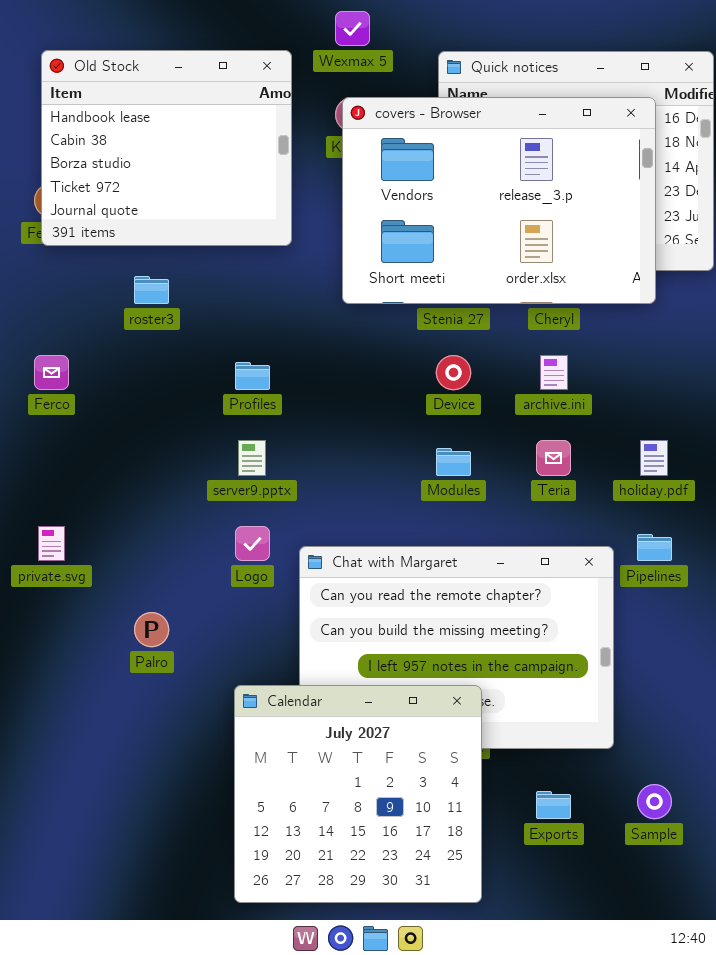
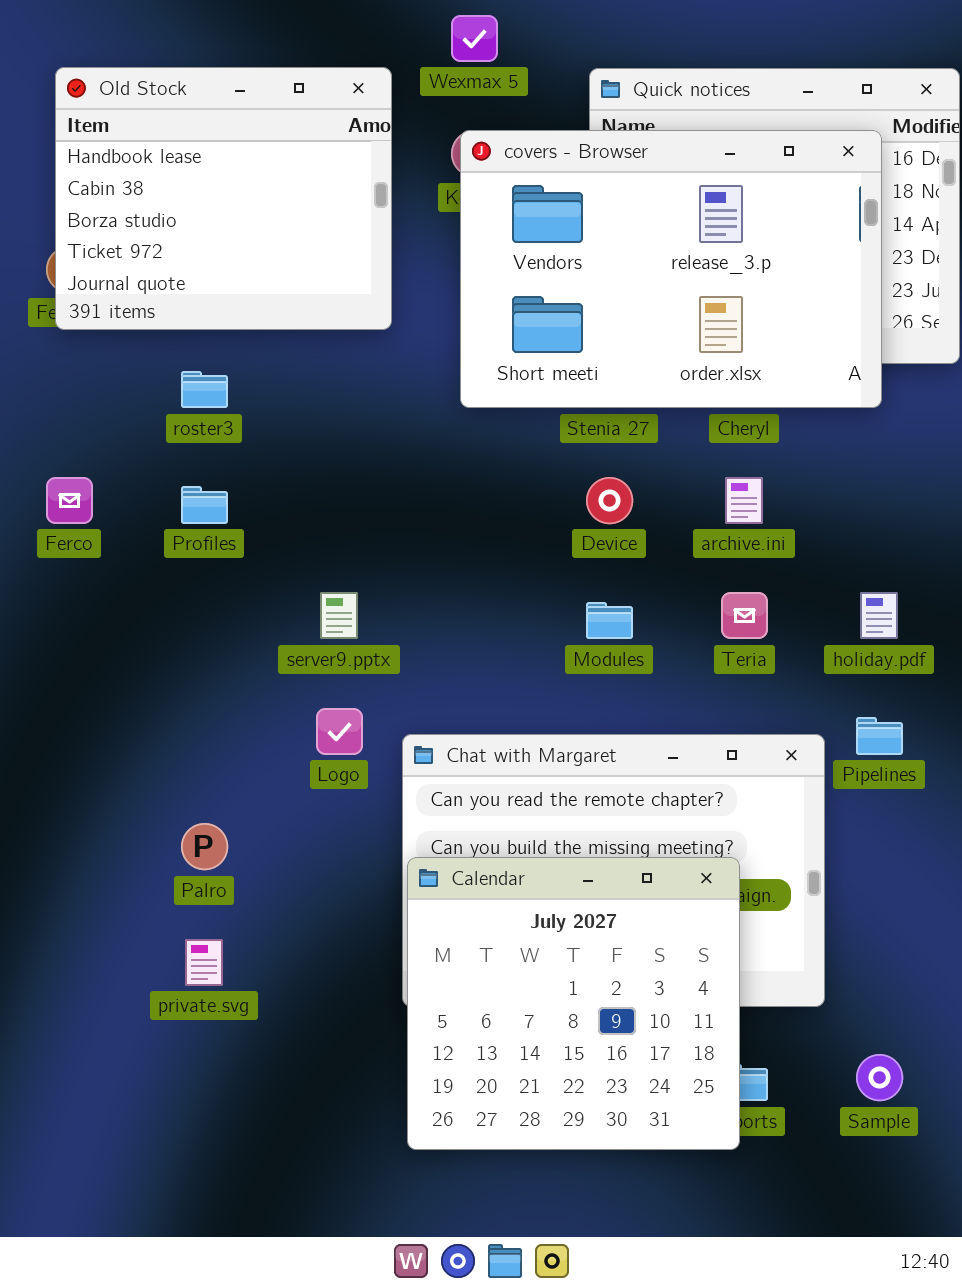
Profiles: [235,362,270,390] -> [181,486,228,524], moved
private.svg: [38,526,65,561] -> [185,939,223,986], moved
Calendar: [234,685,482,903] -> [407,857,740,1150], moved

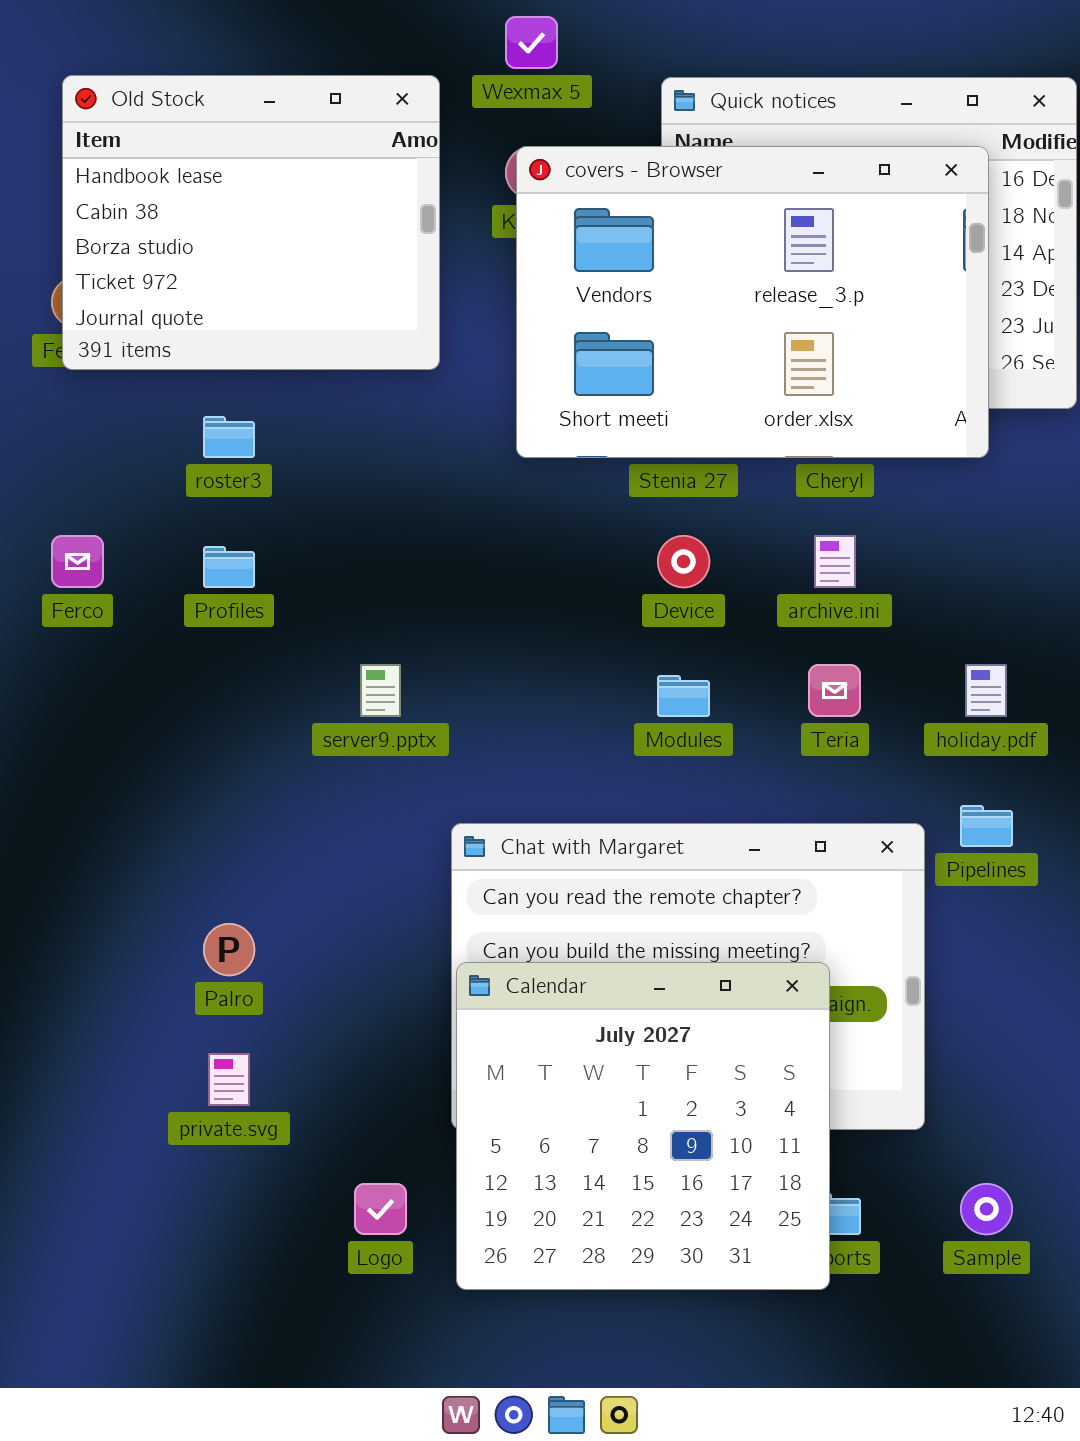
Logo: [316,708,363,755] -> [354,1183,407,1235], moved

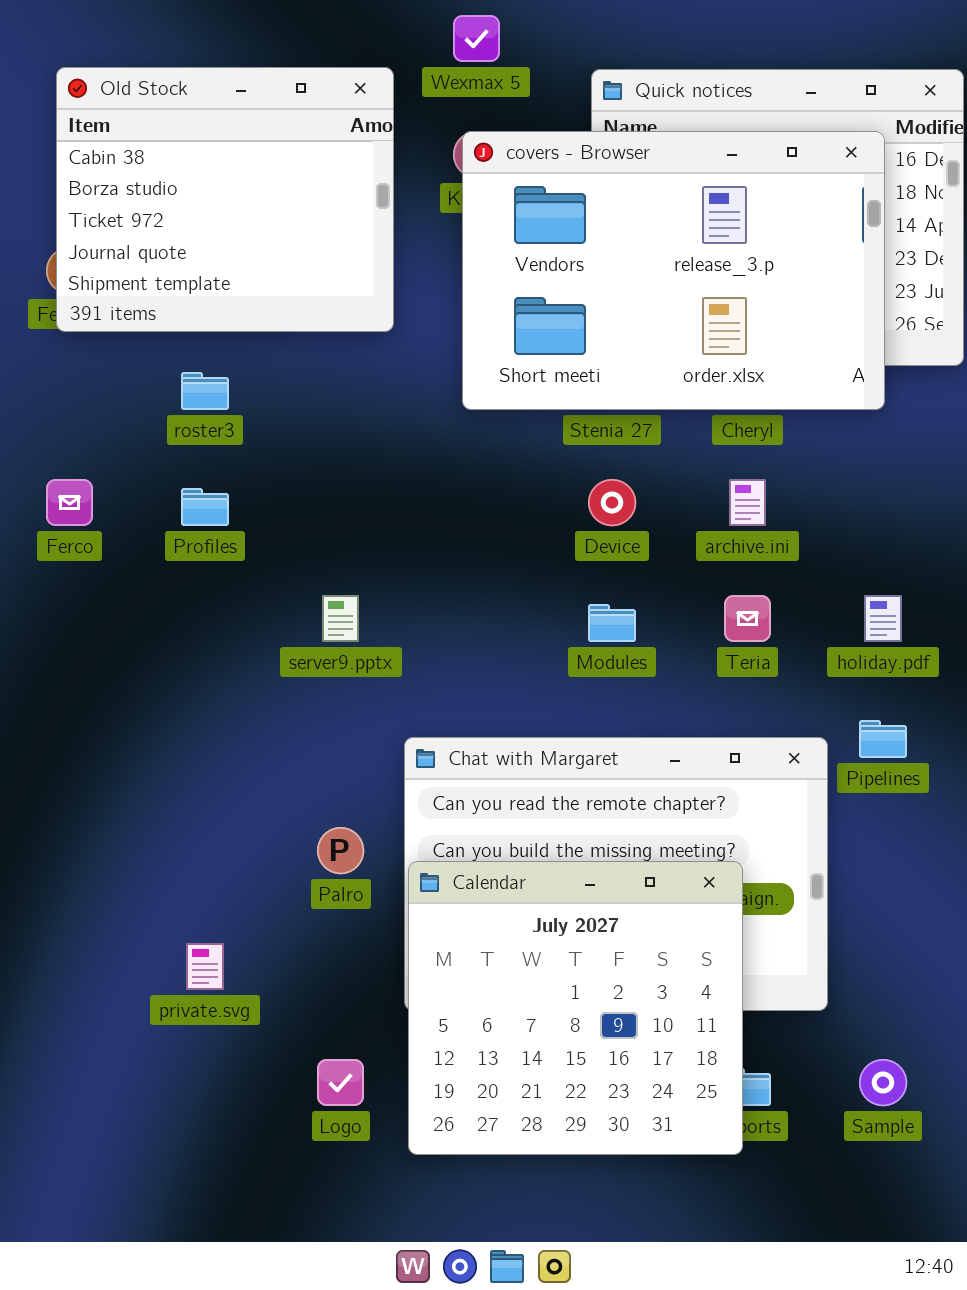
Old Stock: [62,75,440,370] -> [56,67,394,332], scrolled down 1 row
Palro: [203,923,255,976] -> [317,827,364,874], moved

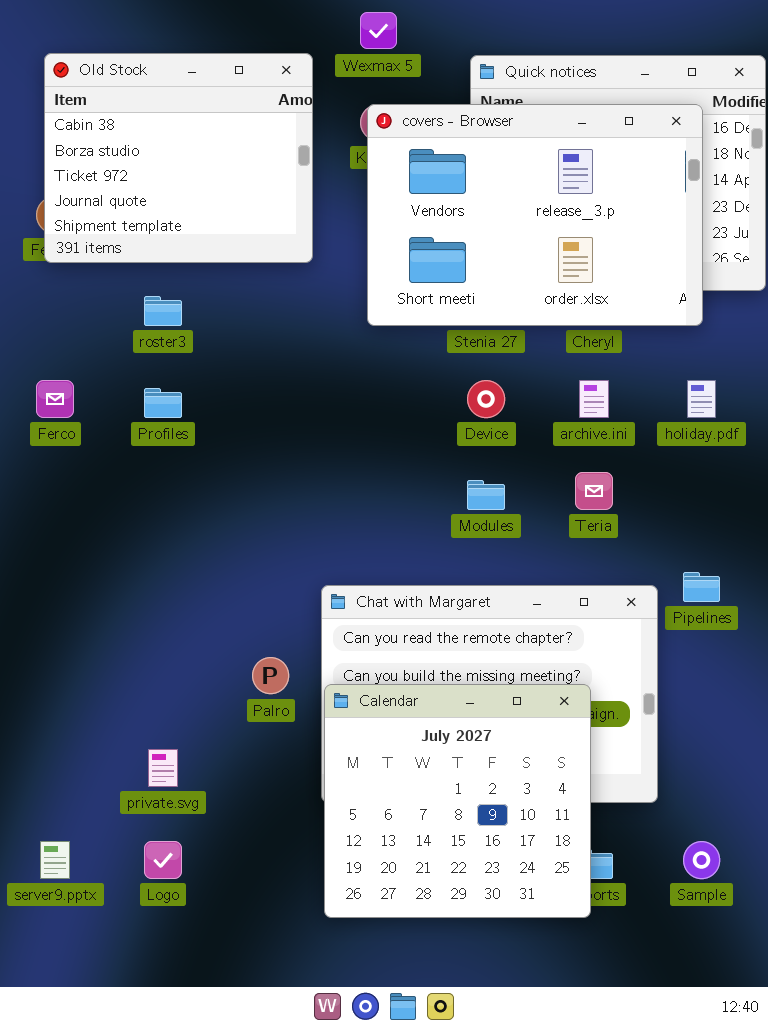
server9.pptx: [322,595,359,642] -> [40,841,70,879], moved
holiday.pdf: [864,595,902,642] -> [687,380,716,418], moved
Logo: [317,1059,364,1106] -> [144,841,182,879], moved

